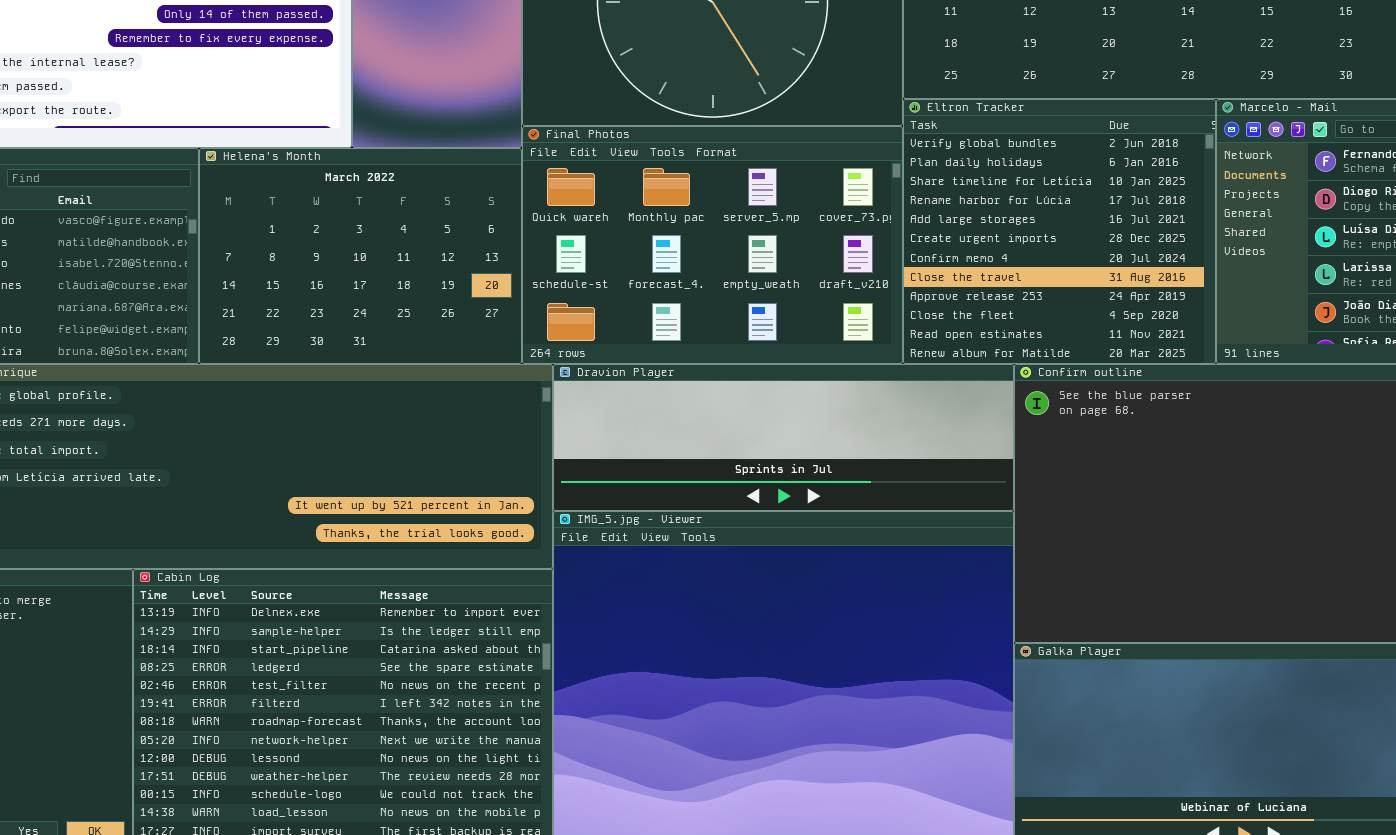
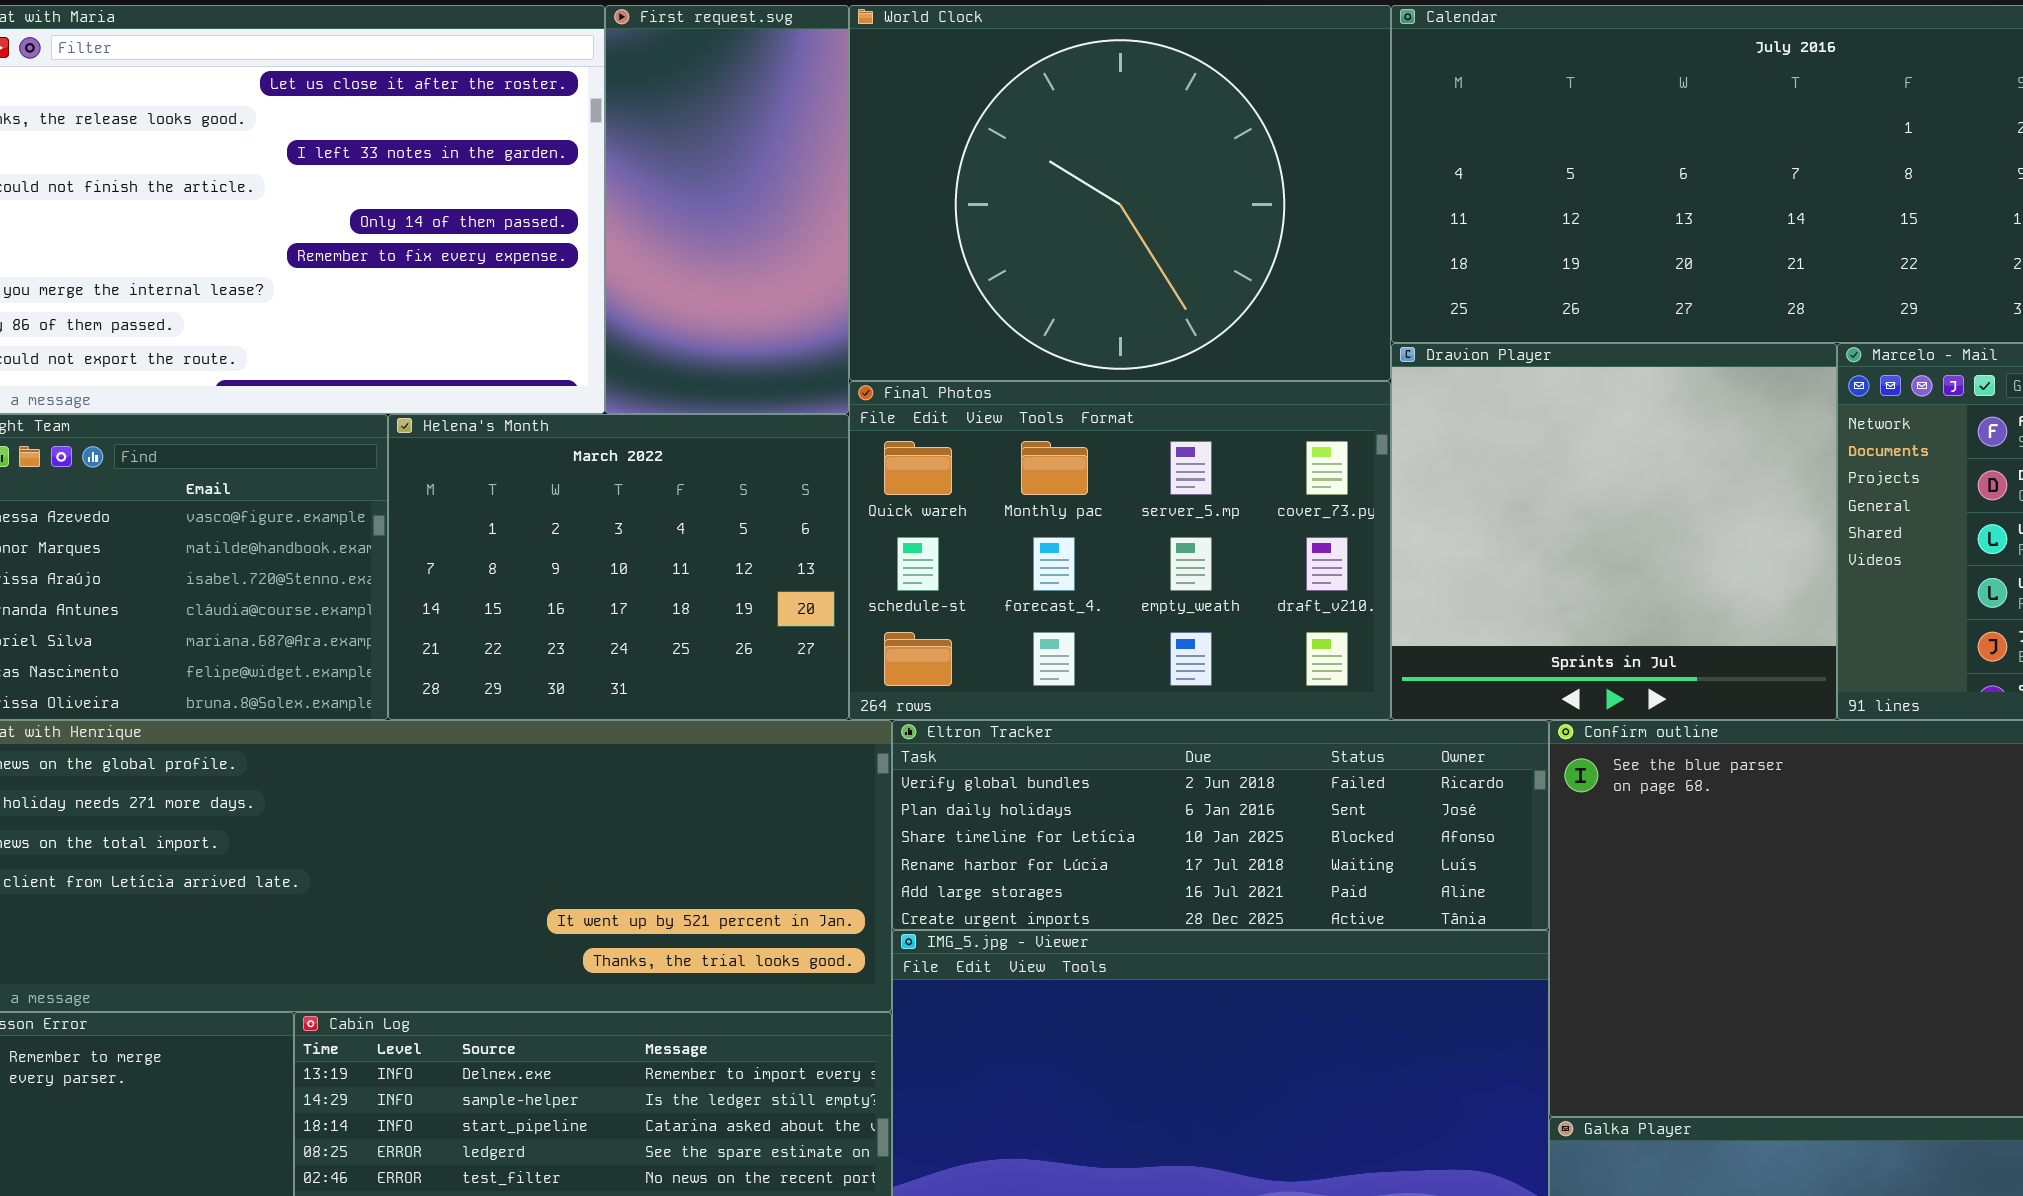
Eltron Tracker: [903,99,1216,364] -> [892,720,1549,930], moved, resized
Dravion Player: [553,364,1014,511] -> [1391,343,1837,720], moved, resized

